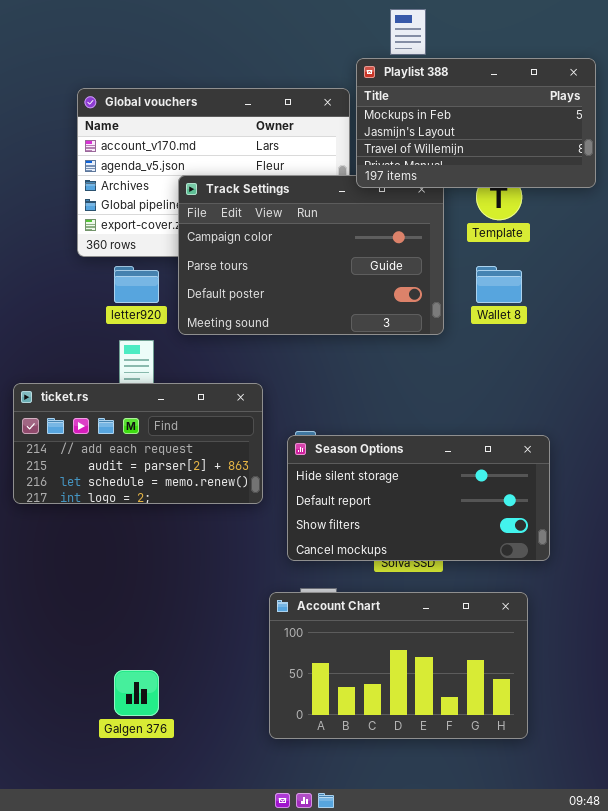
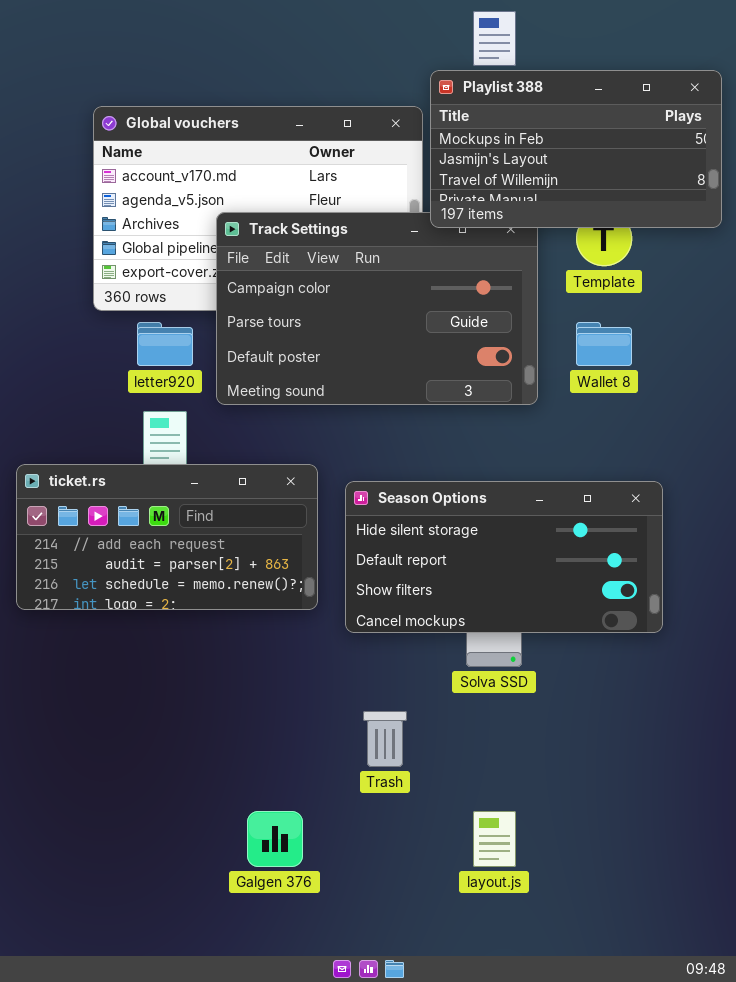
Season Options: [287,435,550,561] -> [345,481,663,633], moved
Account Chart: [269,592,528,739] -> none, closed
Galgen 376: [114,670,159,716] -> [247,811,303,867], moved

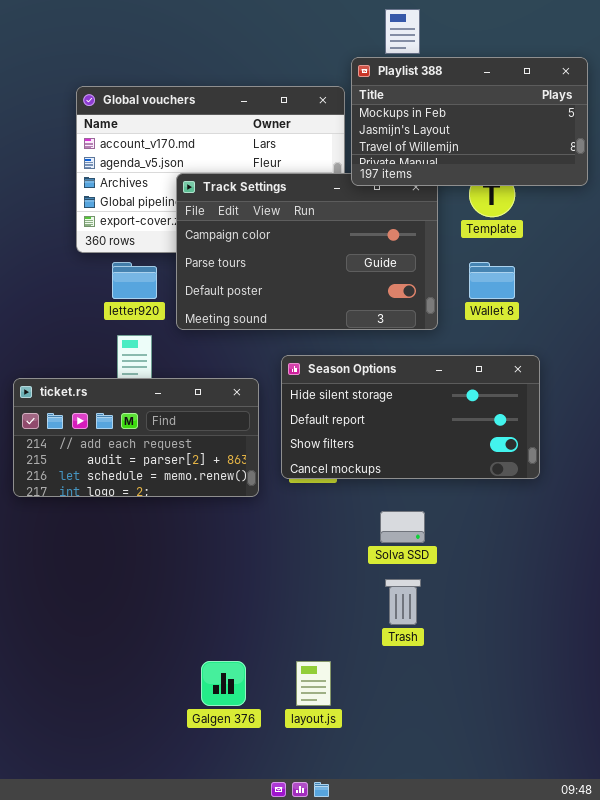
Season Options: [345,481,663,633] -> [281,355,540,479], moved
Trash: [363,711,407,767] -> [385,579,421,625], moved
layout.js: [473,811,516,867] -> [296,661,331,706], moved

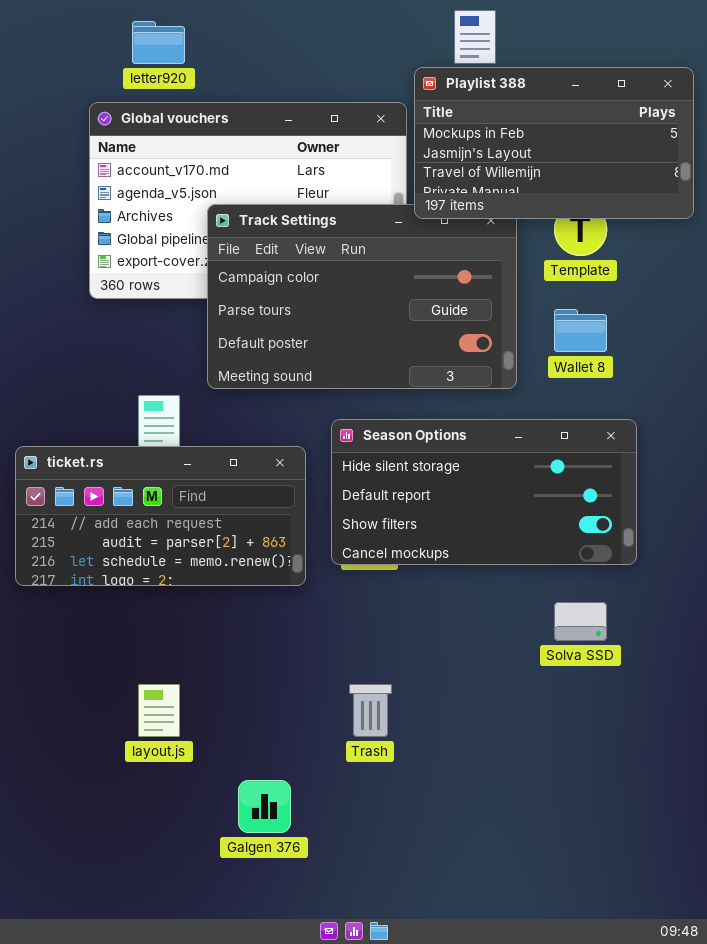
letter920: [112,262,157,299] -> [132,21,185,64], moved
Solva SSD: [380,511,425,543] -> [554,602,607,641], moved
Trash: [385,579,421,625] -> [349,684,392,737], moved
layout.js: [296,661,331,706] -> [138,684,180,737], moved

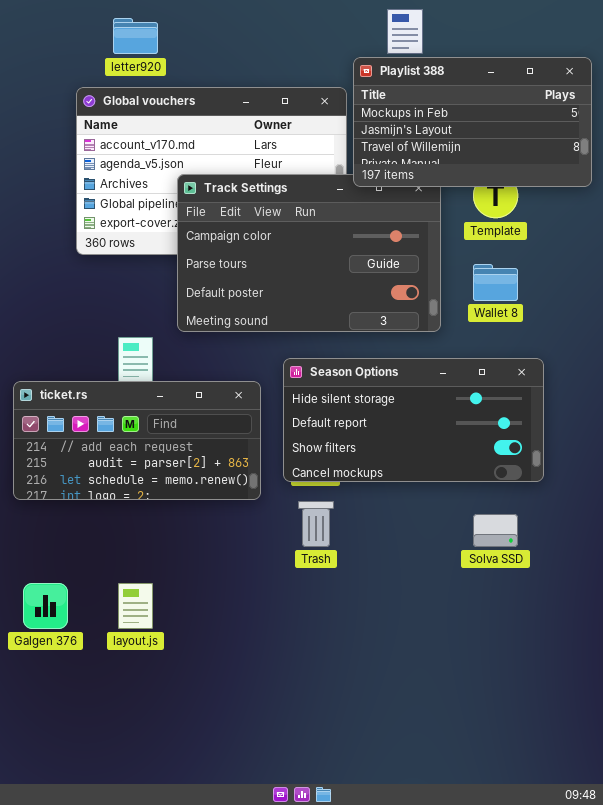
Trash: [349,684,392,737] -> [298,501,334,547], moved
Galgen 376: [238,780,291,833] -> [23,583,68,629], moved

